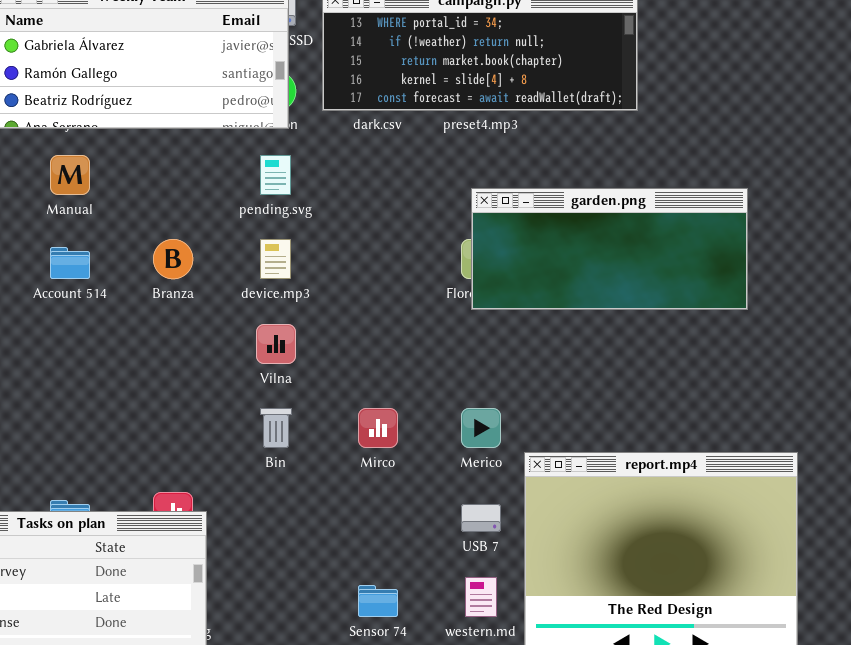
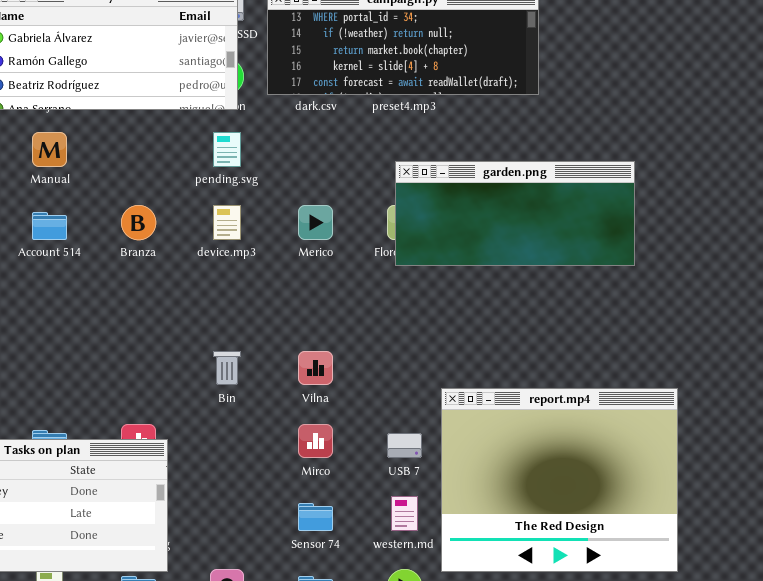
Vilna: [256,324,296,364] -> [298,351,333,385], moved
Mirco: [358,408,398,448] -> [298,424,333,458], moved
Merico: [461,408,501,448] -> [298,205,333,240], moved

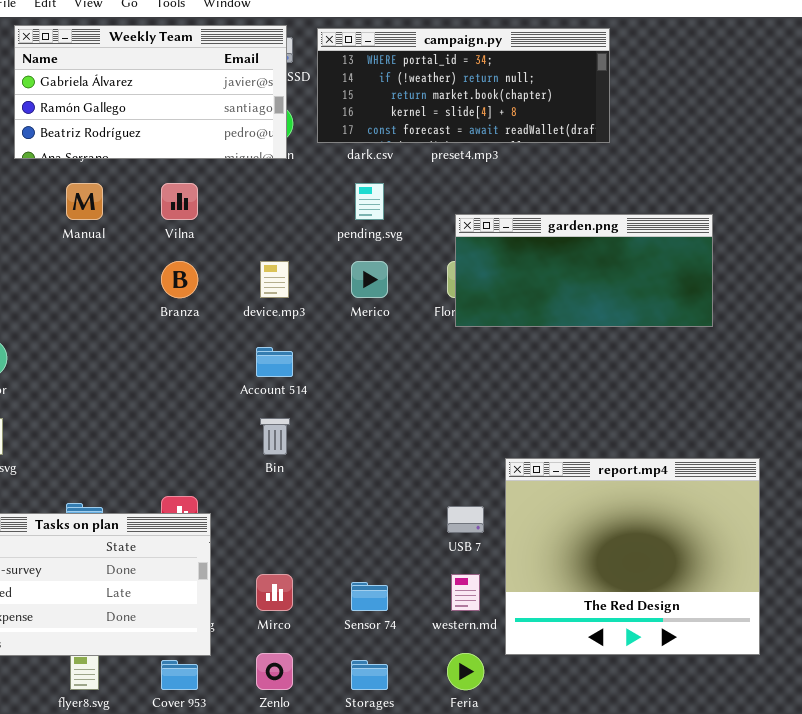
pending.svg: [213,132,241,167] -> [355,183,384,220], moved
Account 514: [32,212,67,240] -> [256,347,293,377], moved
Vilna: [298,351,333,385] -> [161,183,198,220], moved
Mirco: [298,424,333,458] -> [256,574,293,611], moved

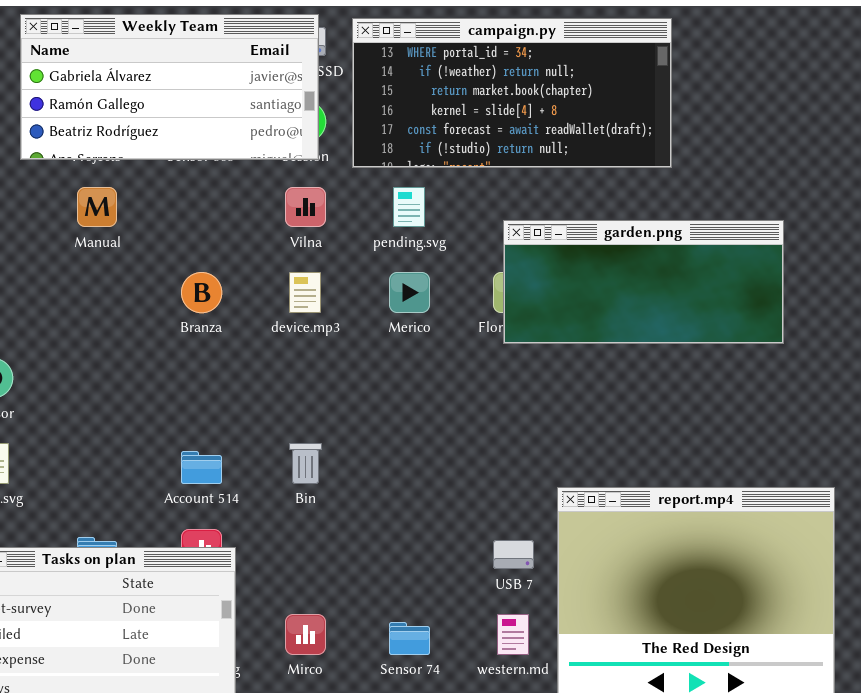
campaign.py: [317,28,610,143] -> [352,18,672,168], resized
Vilna: [161,183,198,220] -> [285,187,326,227], moved
Account 514: [256,347,293,377] -> [181,451,222,484], moved

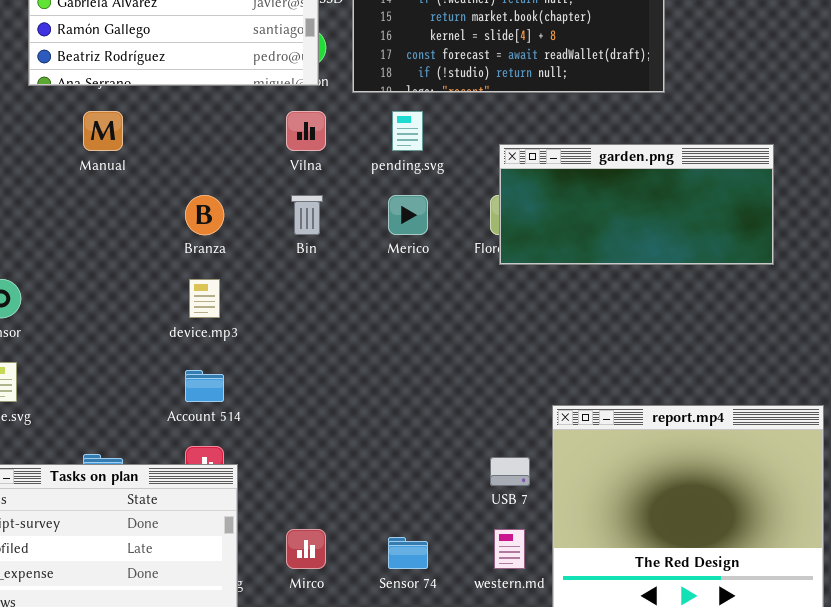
device.mp3: [289,272,321,313] -> [189,279,220,318], moved
Bin: [289,443,322,484] -> [291,195,323,235], moved

